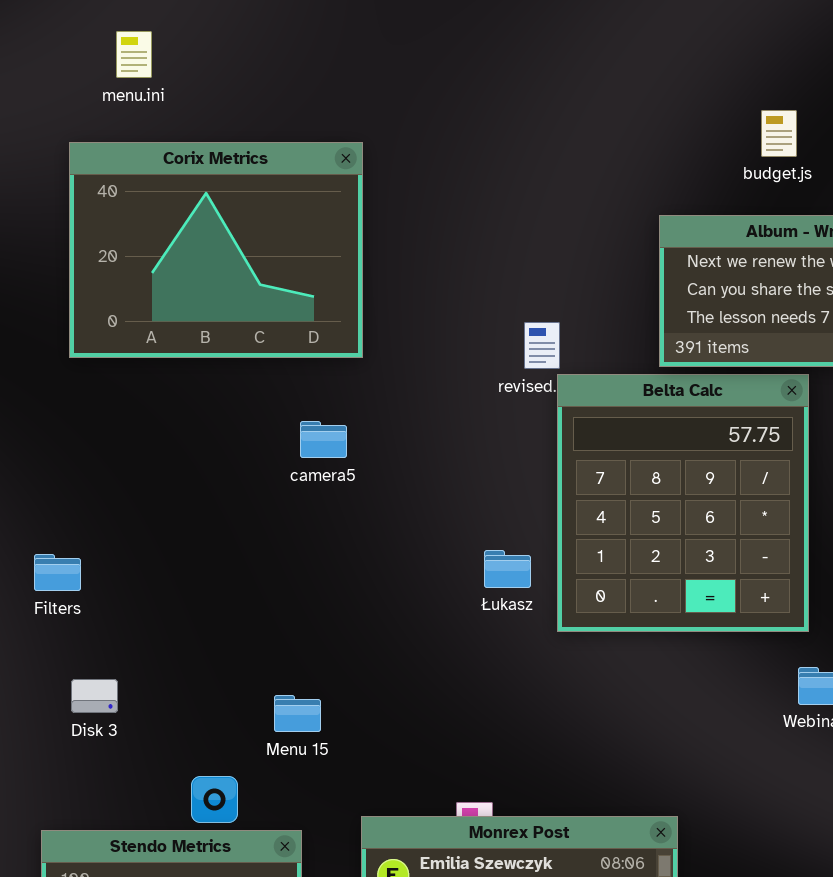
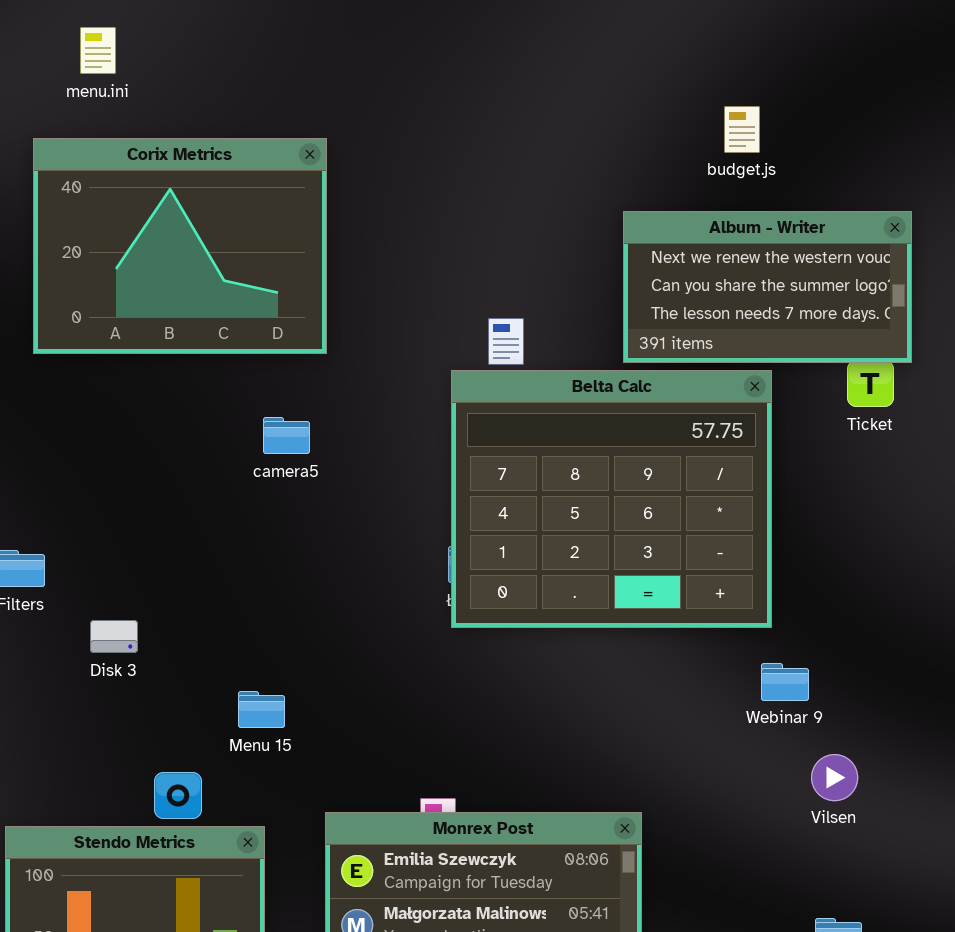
Belta Calc: [557,374,809,632] -> [451,370,772,628], resized
Disk 3: [71,679,118,713] -> [90,620,138,653], moved

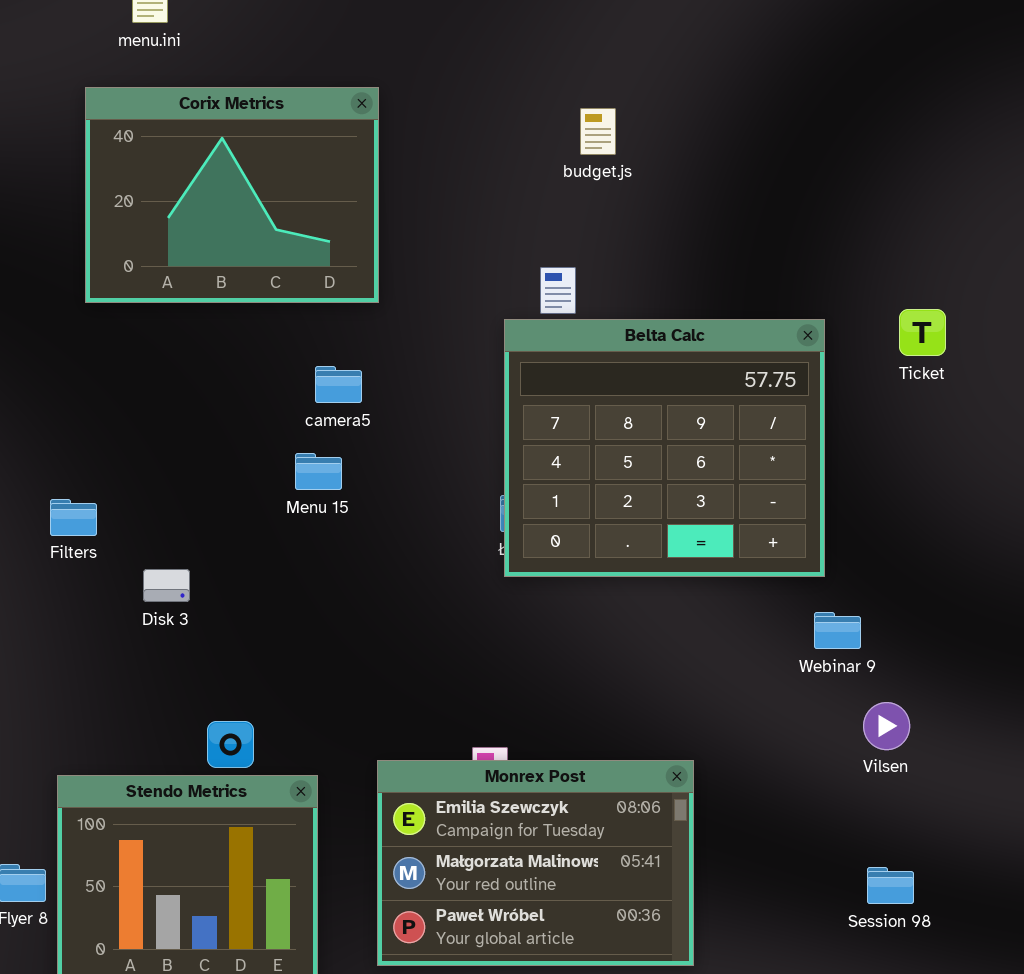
budget.js: [724,106,760,153] -> [580,108,616,155], moved
Album - Writer: [623,211,912,363] -> none, closed
Menu 15: [238,691,285,728] -> [295,453,342,490], moved

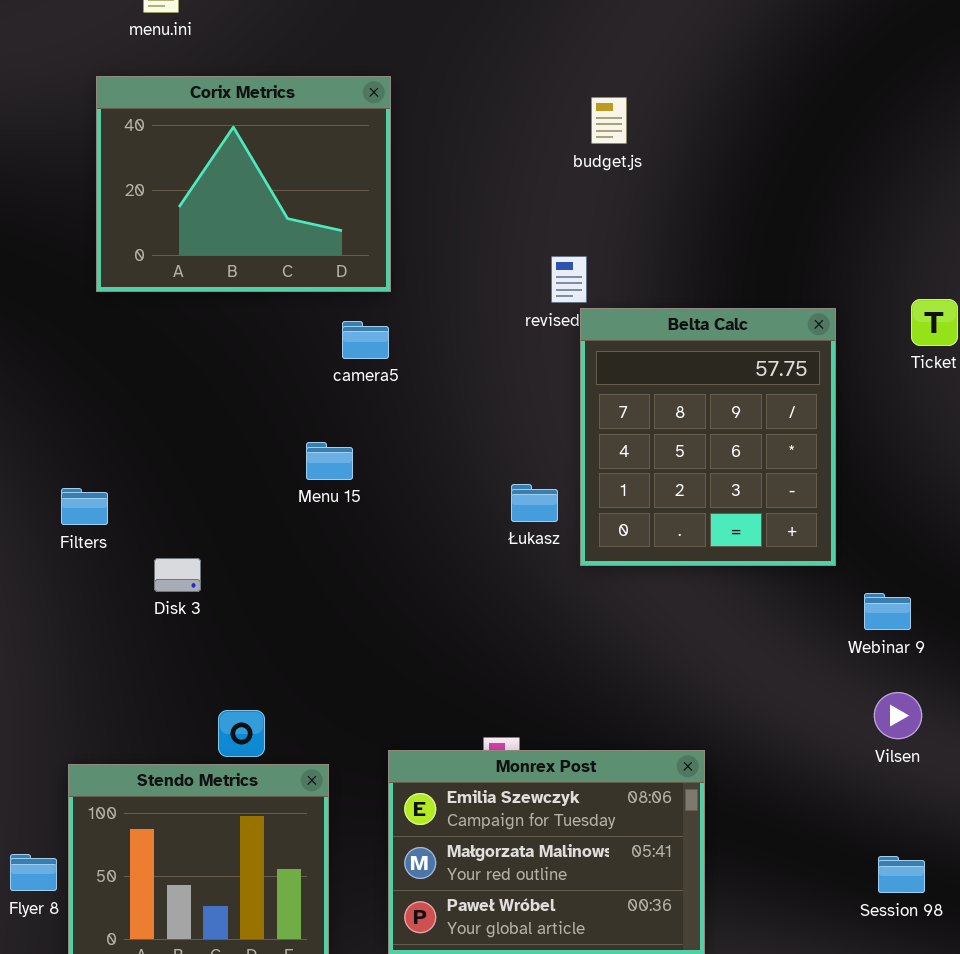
Belta Calc: [504,319,825,577] -> [580,308,836,566], resized
camera5: [315,366,362,403] -> [342,321,389,359], moved
Webinar 9: [814,612,861,649] -> [864,593,911,630], moved

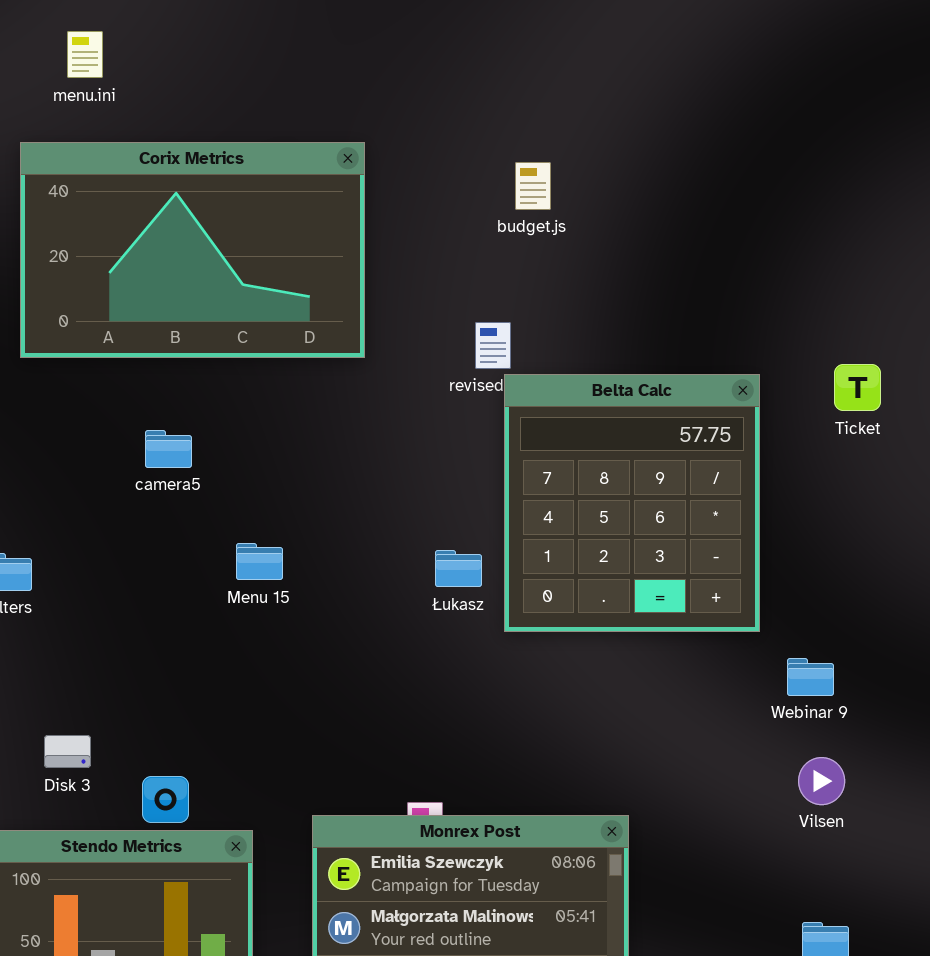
Corix Metrics: [96,76,391,292] -> [20,142,365,358], resized
camera5: [342,321,389,359] -> [145,430,192,468], moved
Menu 15: [306,442,353,480] -> [236,543,283,580], moved
Disk 3: [154,558,201,592] -> [44,735,91,768], moved

